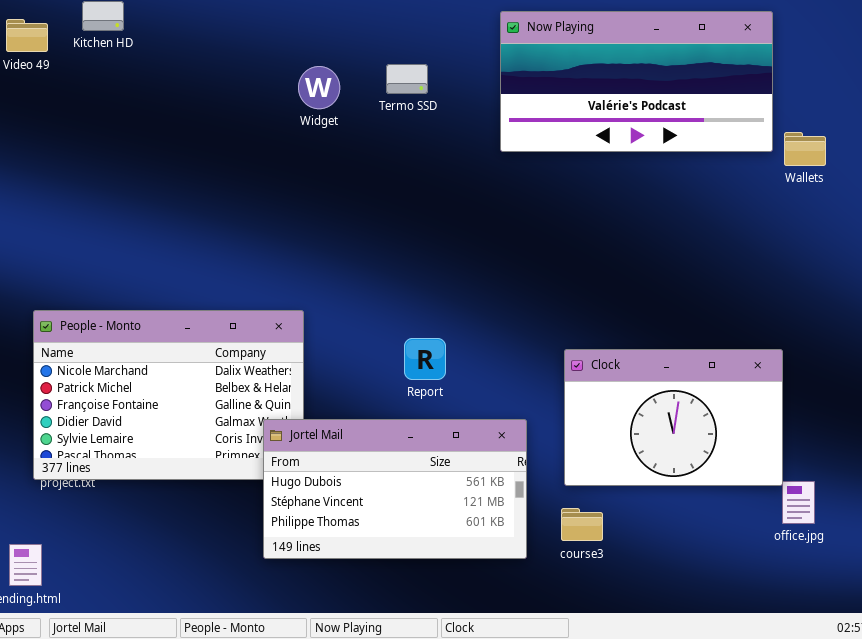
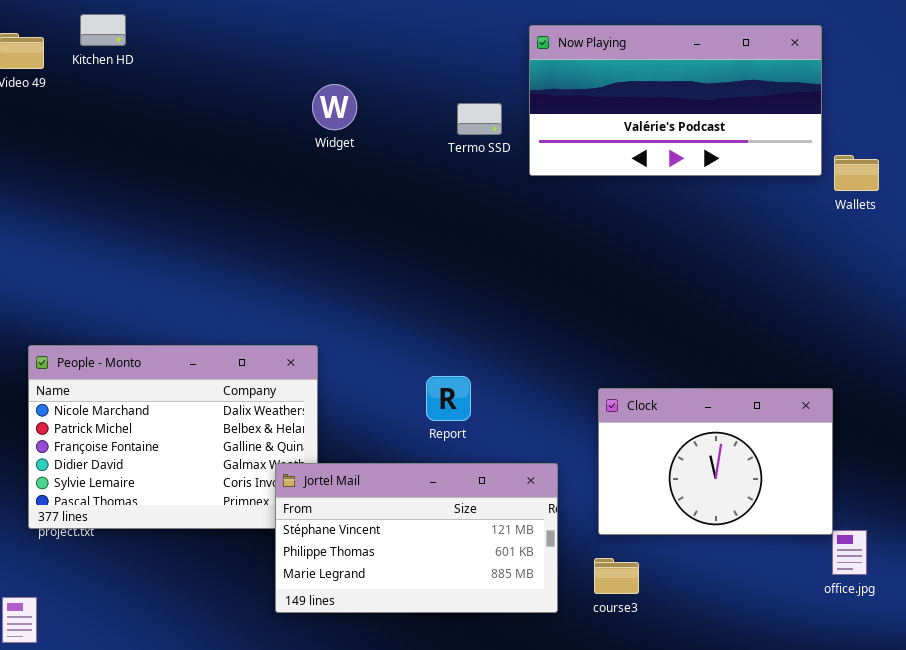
Termo SSD: [386,64,428,94] -> [457,103,502,135], moved
Jortel Mail: [263,419,527,559] -> [275,463,558,613], scrolled down 1 row

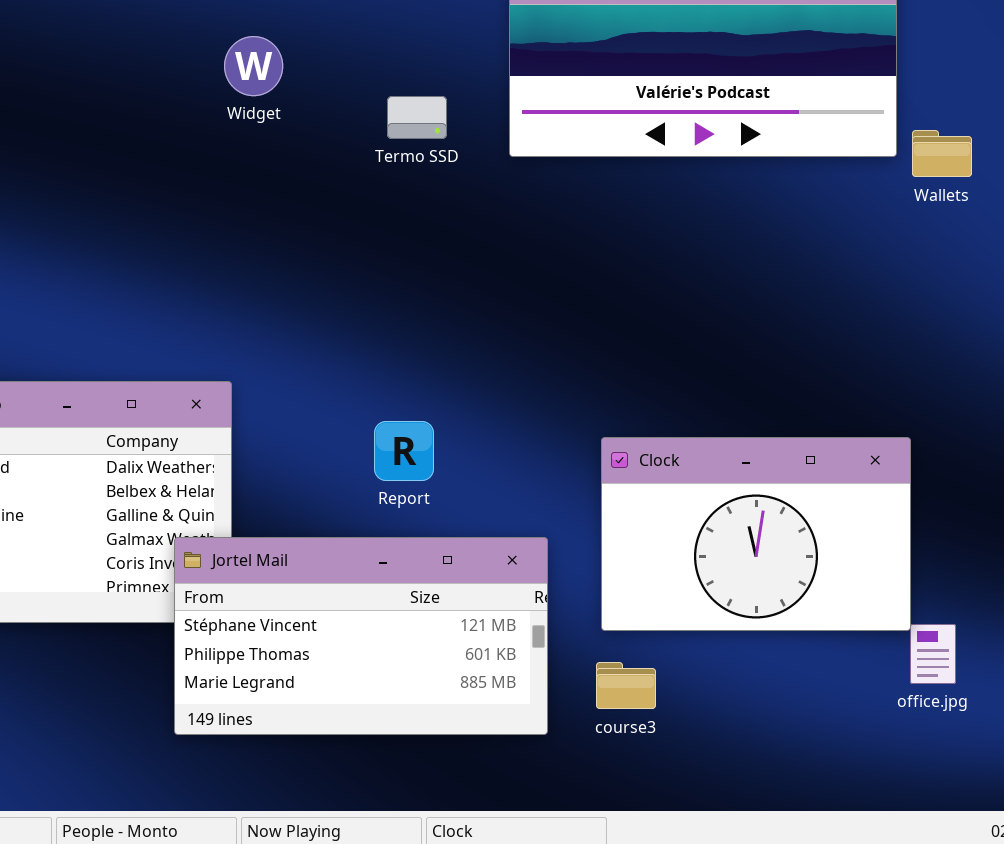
Termo SSD: [457,103,502,135] -> [387,96,447,139], moved

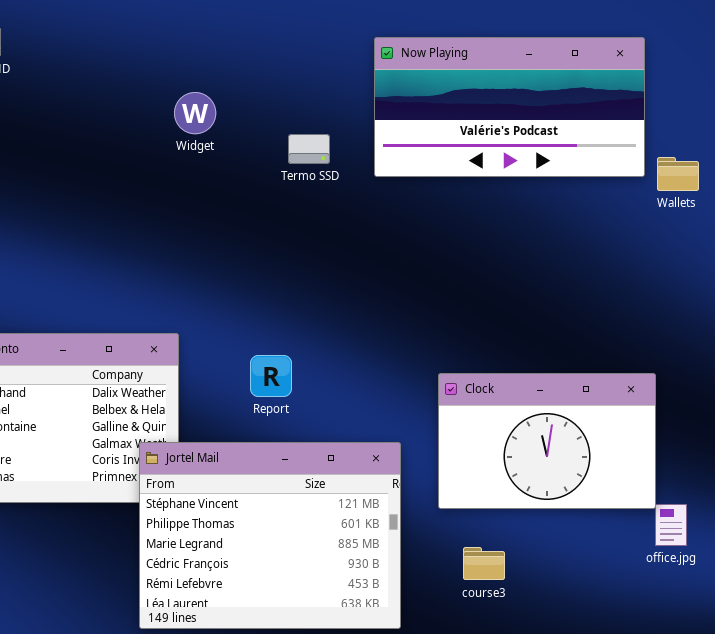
Report: [374,421,434,481] -> [250,355,292,397], moved
Jortel Mail: [174,537,548,735] -> [139,442,401,629], resized
course3: [596,662,656,709] -> [463,547,505,580], moved

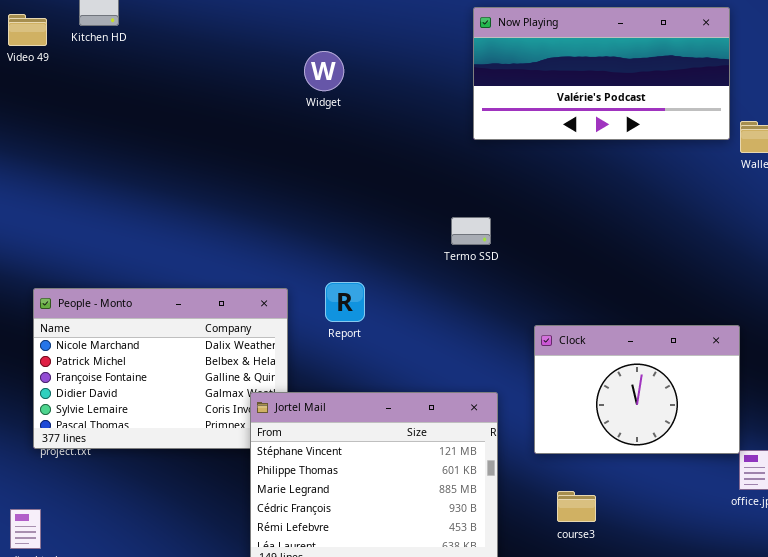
Widget: [174,92,216,134] -> [304,51,344,91], moved
Termo SSD: [288,134,330,164] -> [451,217,491,245], moved
Report: [250,355,292,397] -> [325,282,365,322], moved

